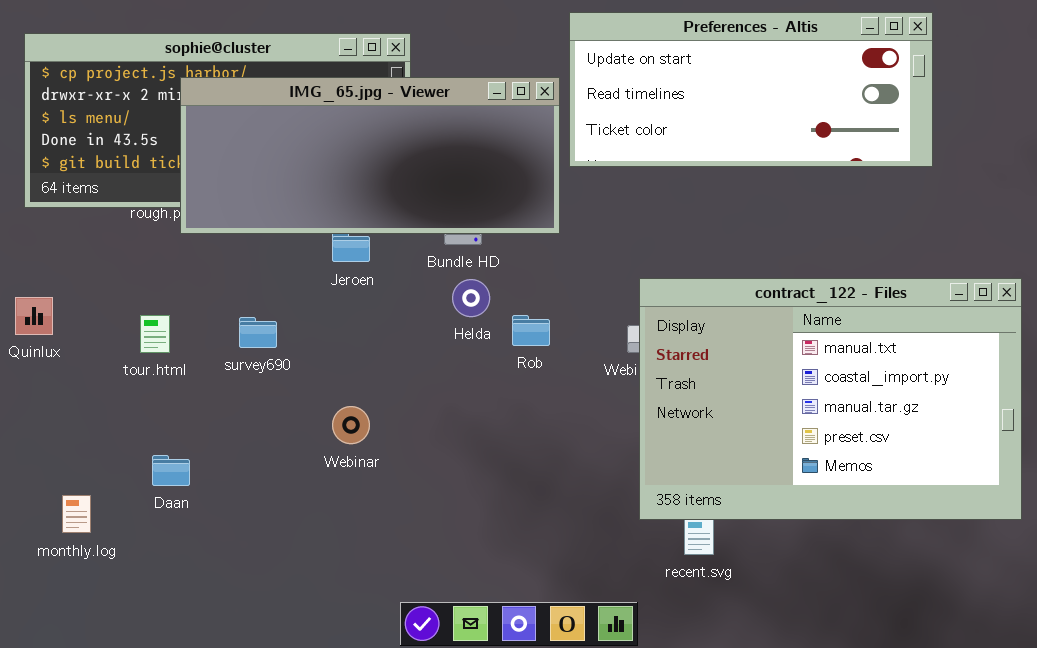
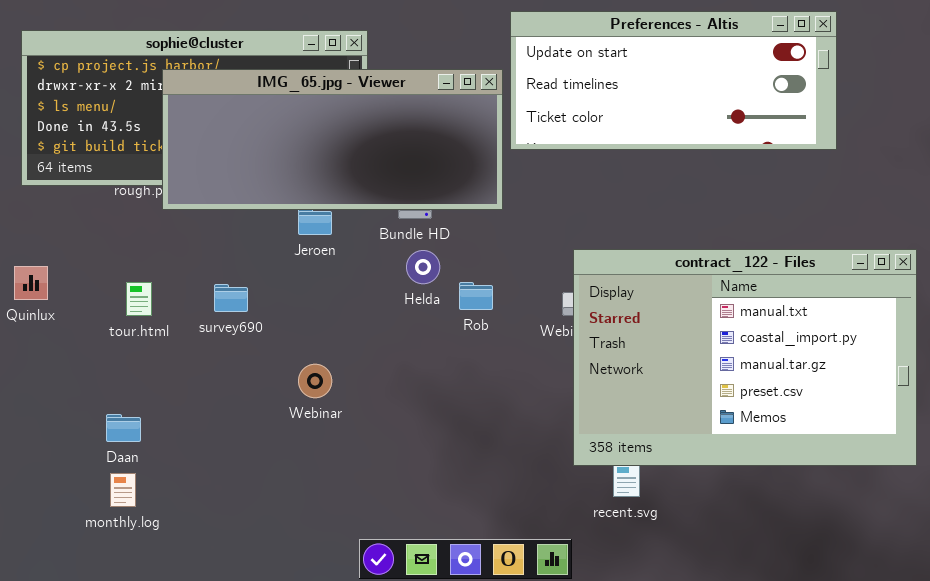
Daan: [152,455,190,486] -> [106,414,141,442], moved
monthly.log: [62,495,91,533] -> [110,473,136,507], moved

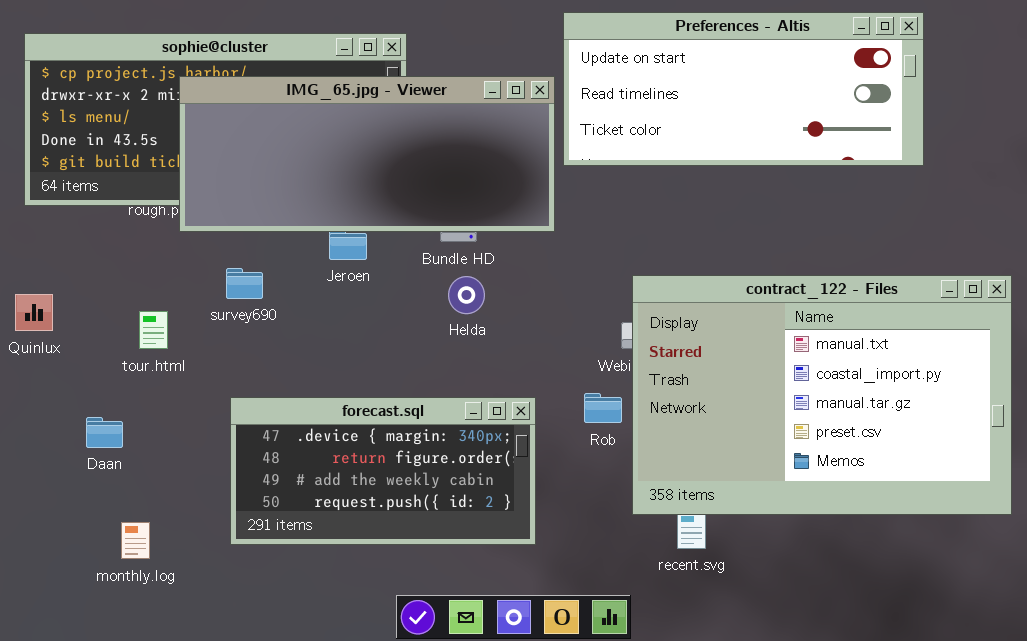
Rob: [459,282,493,310] -> [584,393,622,423], moved
survey690: [214,284,248,312] -> [226,268,263,299], moved
forecast.sql: none -> [230,397,536,545], opened
Daan: [106,414,141,442] -> [86,417,123,448], moved

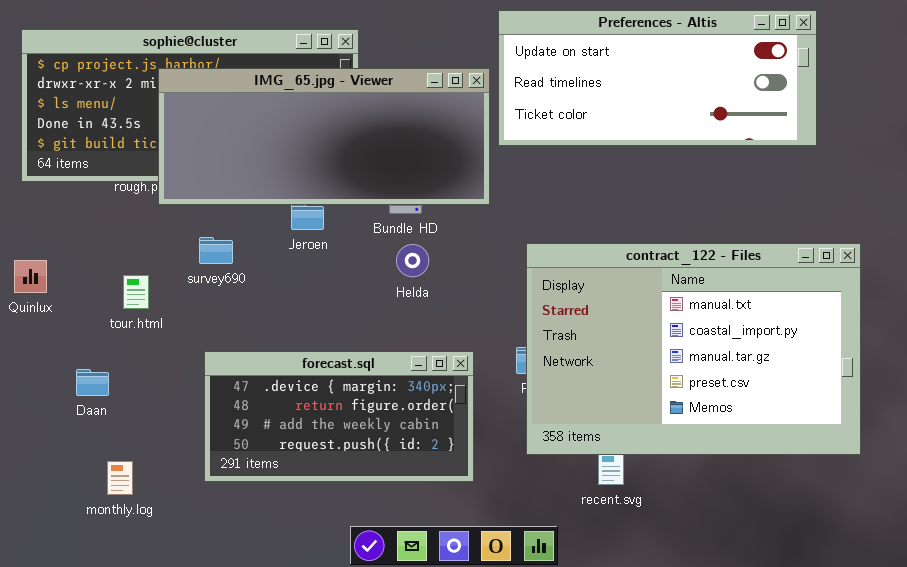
contract_122 - Files: [632,275,1012,515] -> [526,243,861,455], moved

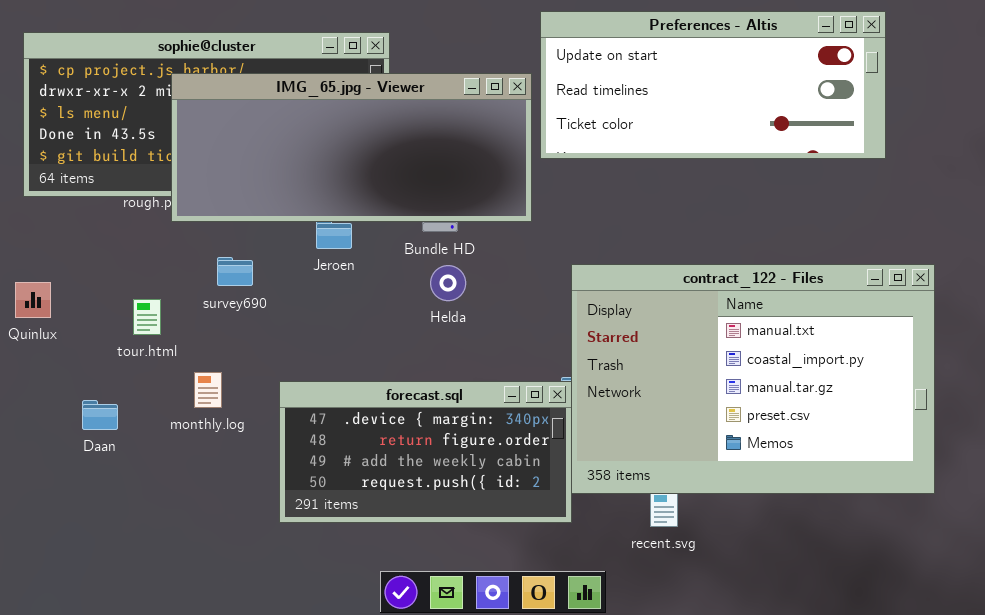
forecast.sql: [204,351,474,482] -> [279,381,572,523], moved
monthly.log: [107,461,133,495] -> [194,372,222,408], moved

